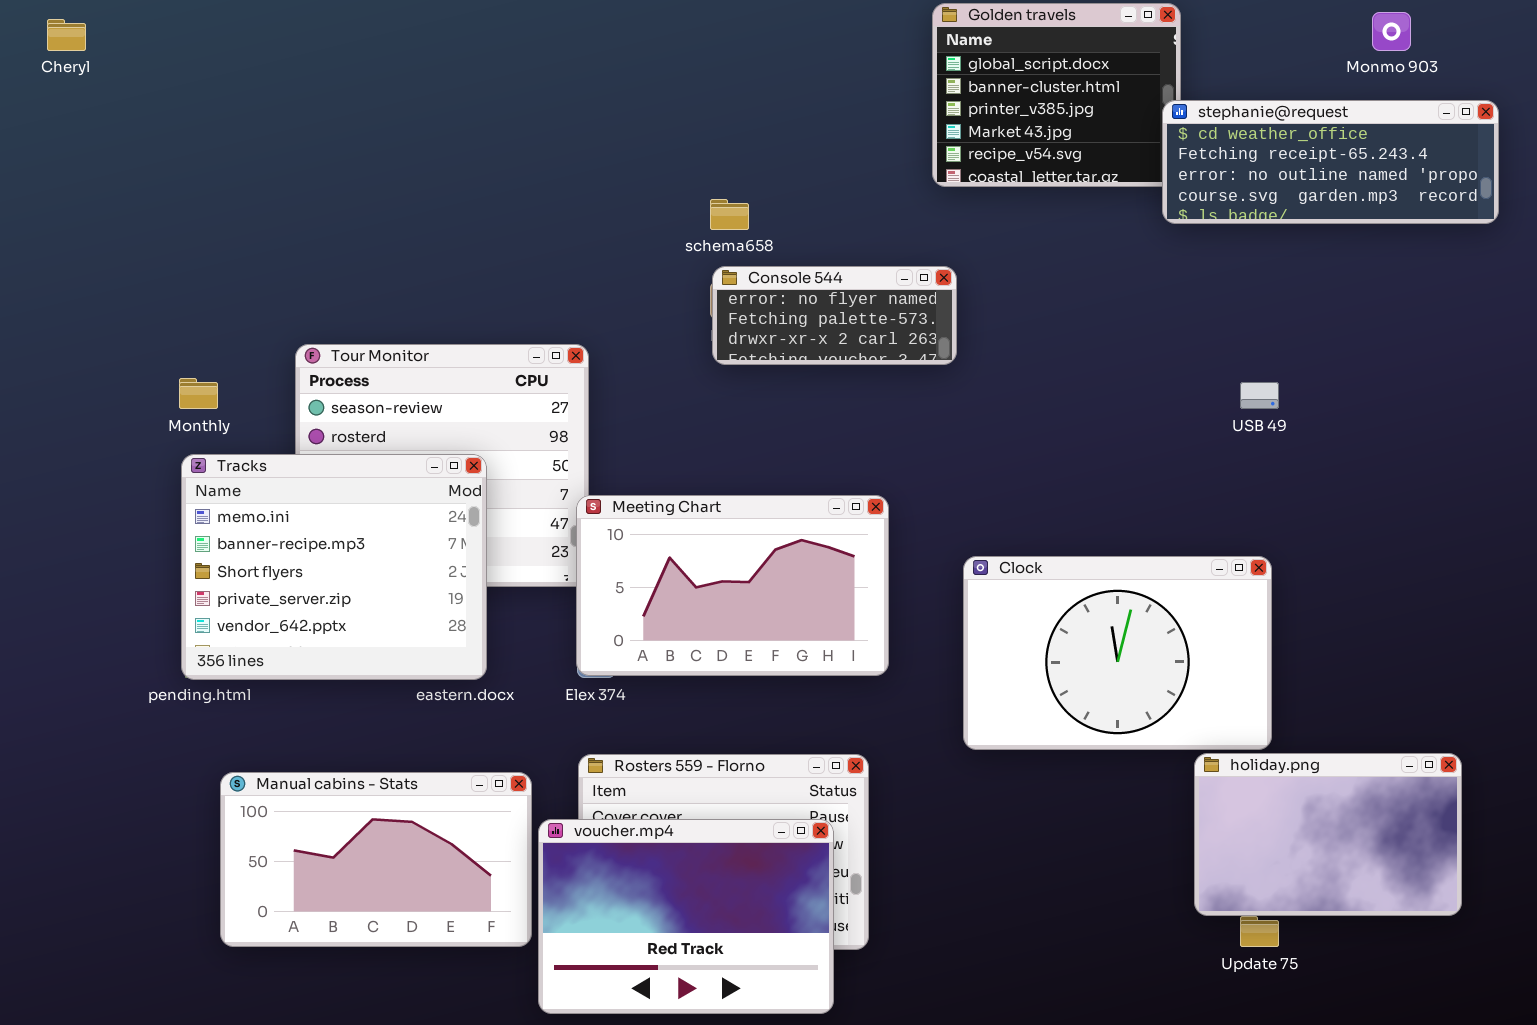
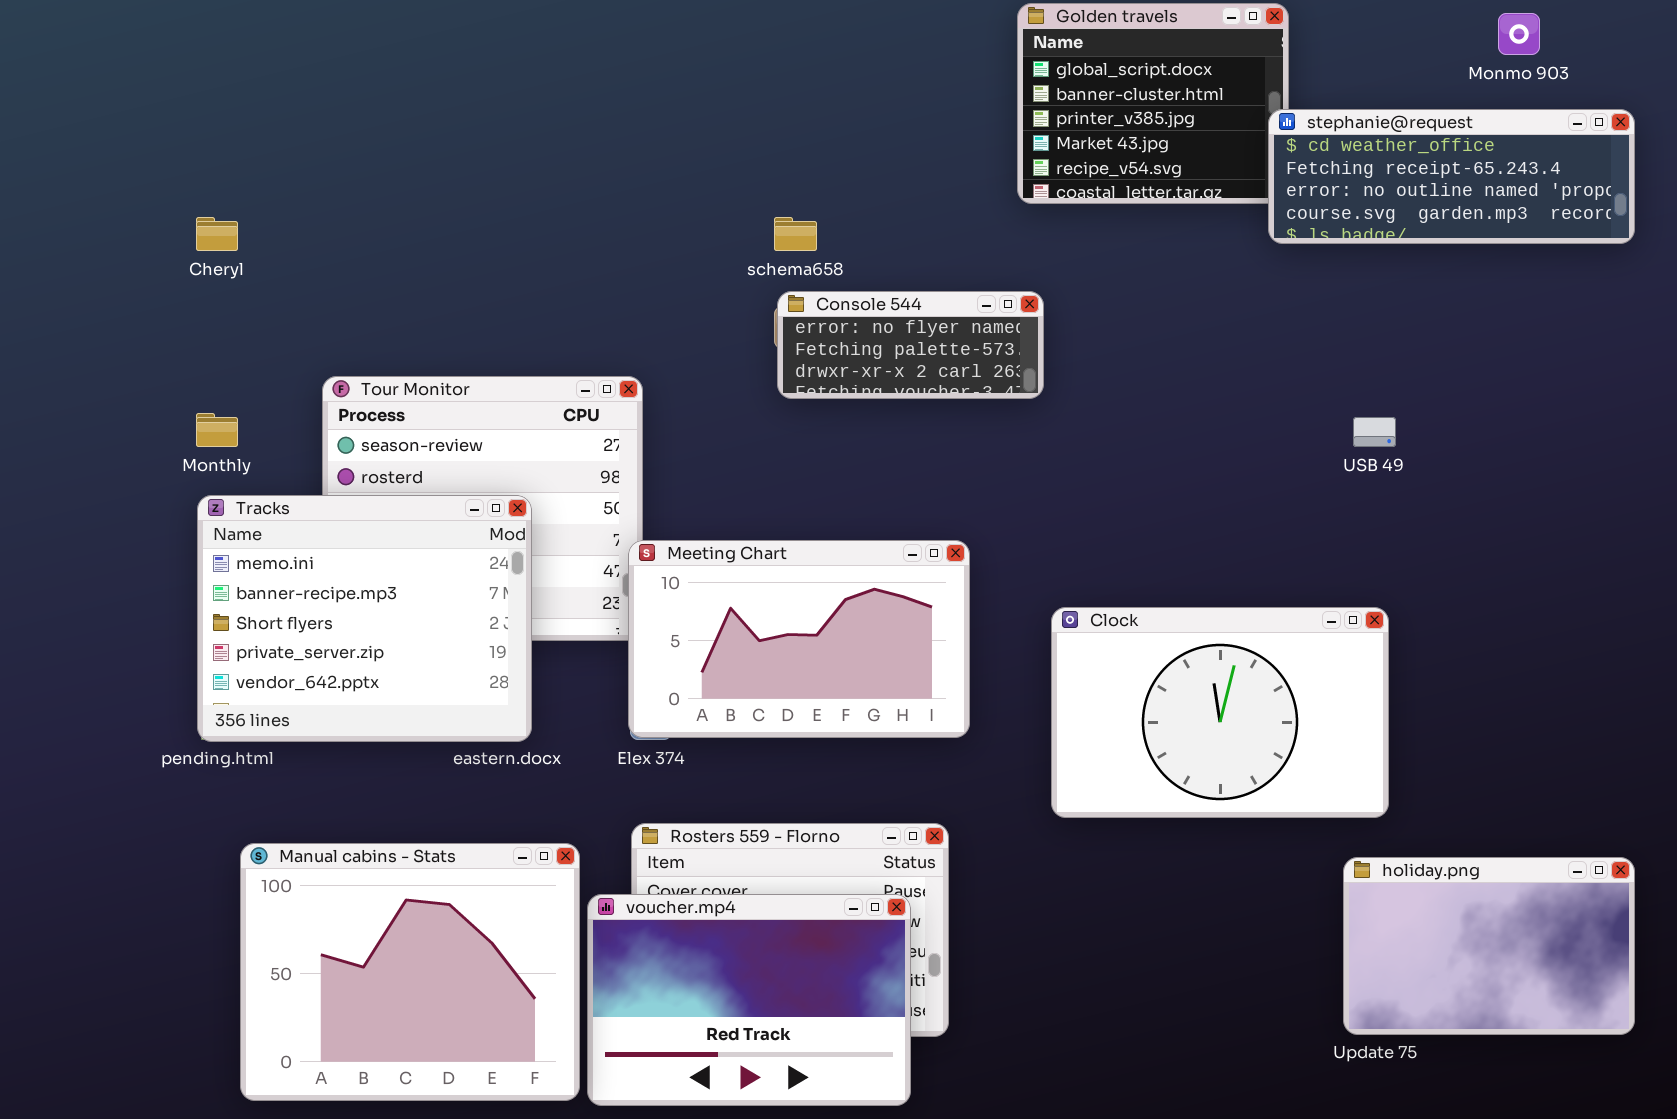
Cheryl: [47,19,86,51] -> [196,217,238,251], moved
holiday.png: [1194,753,1462,916] -> [1343,857,1635,1035], moved
Manual cabins - Stats: [220,772,532,947] -> [240,843,580,1101], resized

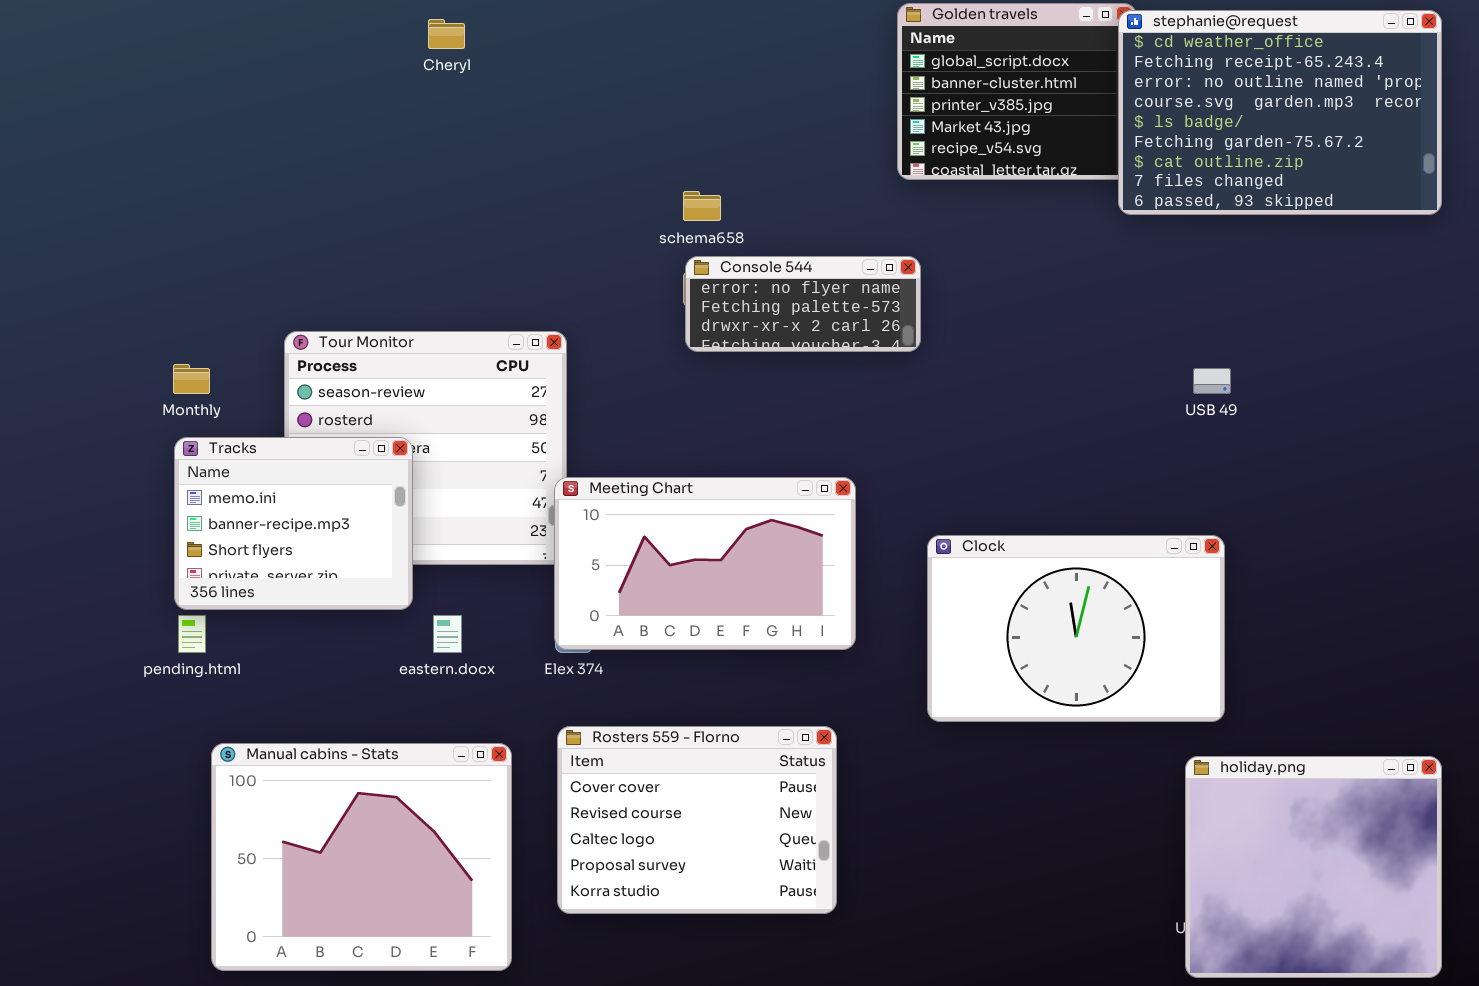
stephanie@request: [1268,109,1635,244] -> [1118,10,1442,215], resized
Cheryl: [196,217,238,251] -> [428,19,465,49], moved
Tracks: [197,495,532,742] -> [174,437,413,610], resized
holiday.png: [1343,857,1635,1035] -> [1185,756,1442,978], resized
voucher.mp4: [587,894,911,1106] -> none, closed

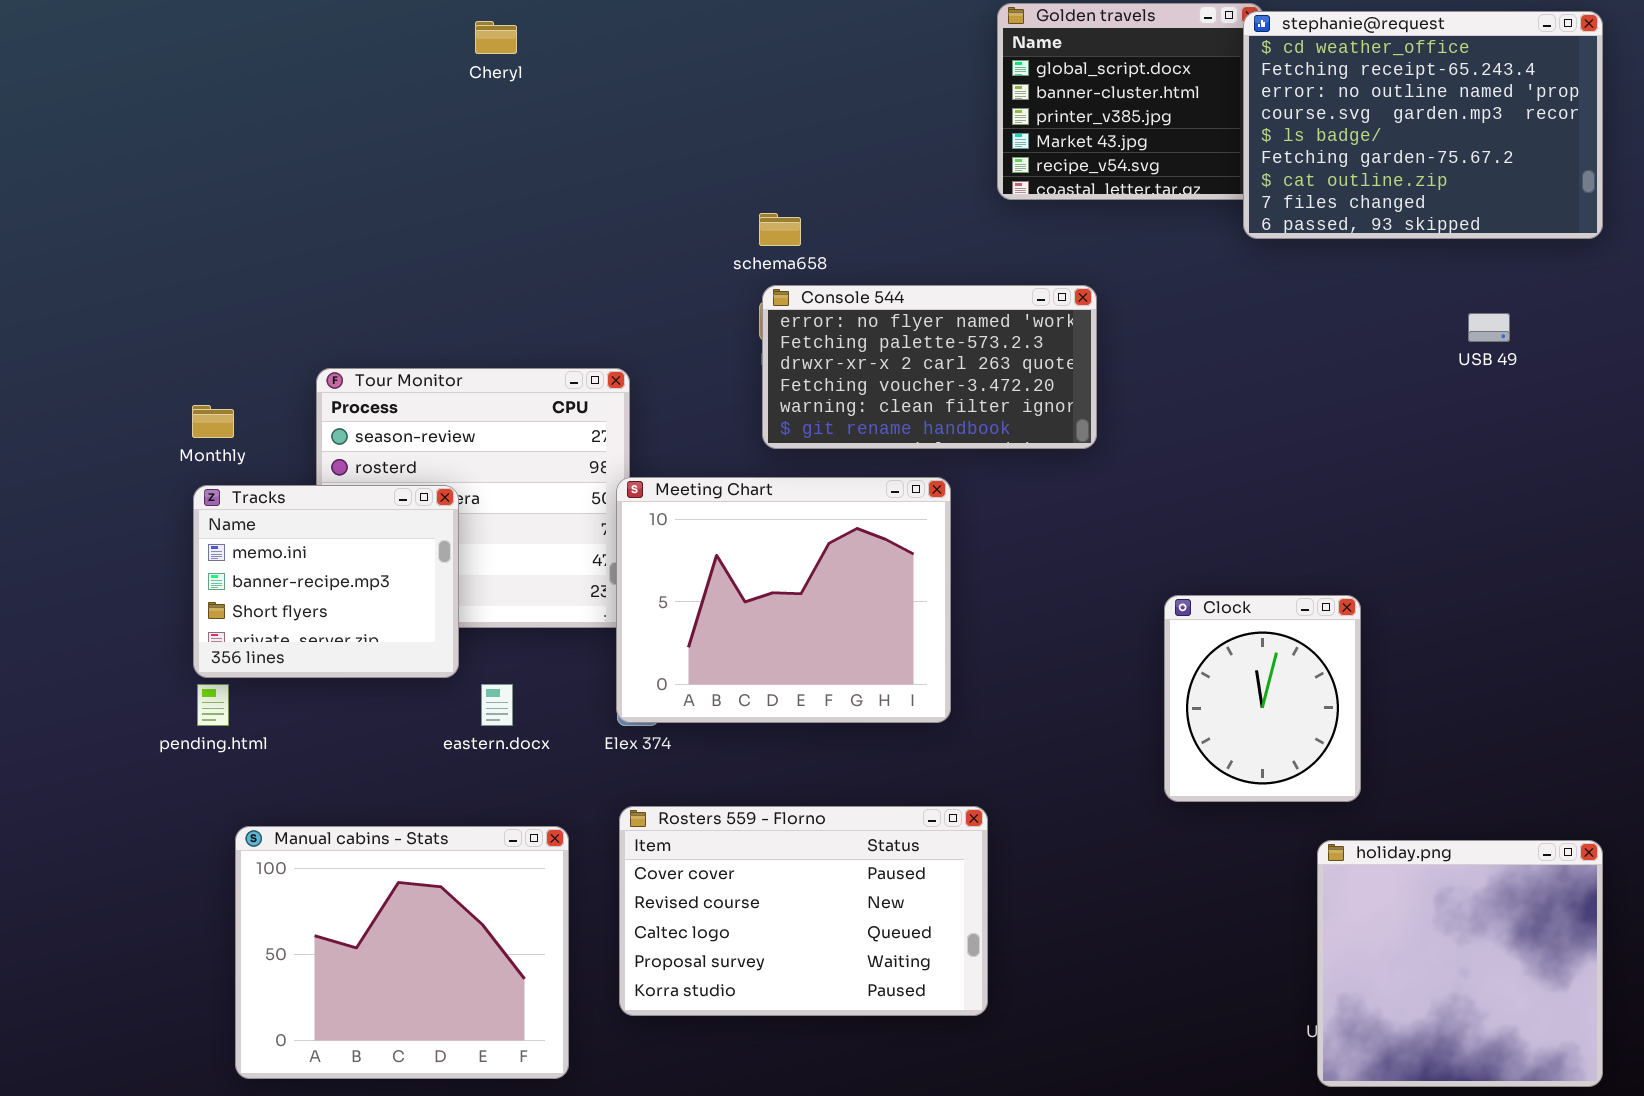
Console 544: [685,256,921,352] -> [762,285,1097,449], resized
USB 49: [1193,368,1231,394] -> [1468,313,1510,342], moved
Meeting Chart: [554,477,856,650] -> [616,477,951,723], resized
Clock: [927,535,1225,722] -> [1164,595,1361,802], resized
Rosters 559 - Florno: [557,726,837,914] -> [619,806,988,1016], resized

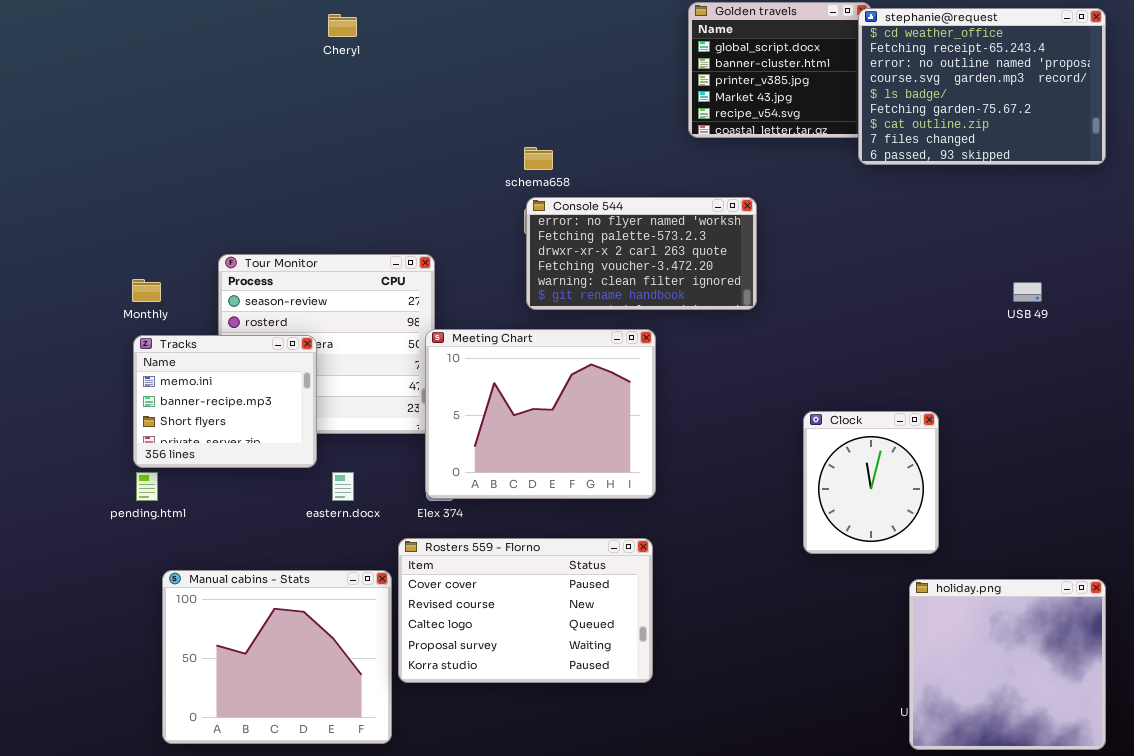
USB 49: [1468,313,1510,342] -> [1013,282,1042,302], moved
Rosters 559 - Florno: [619,806,988,1016] -> [398,538,653,683], moved

